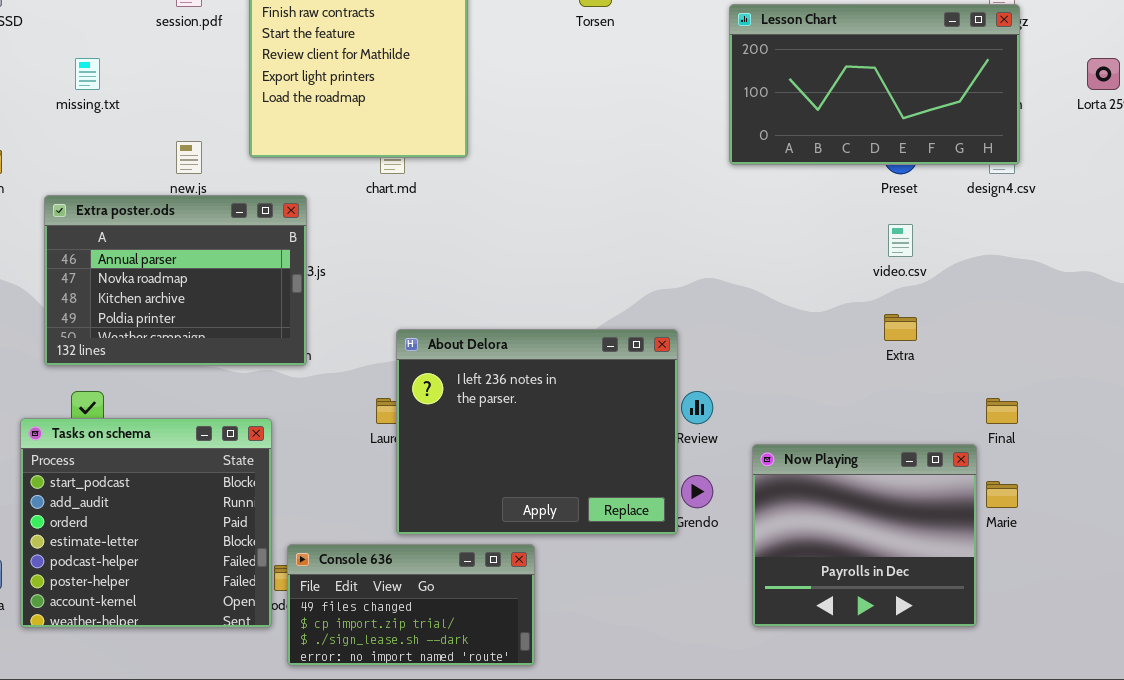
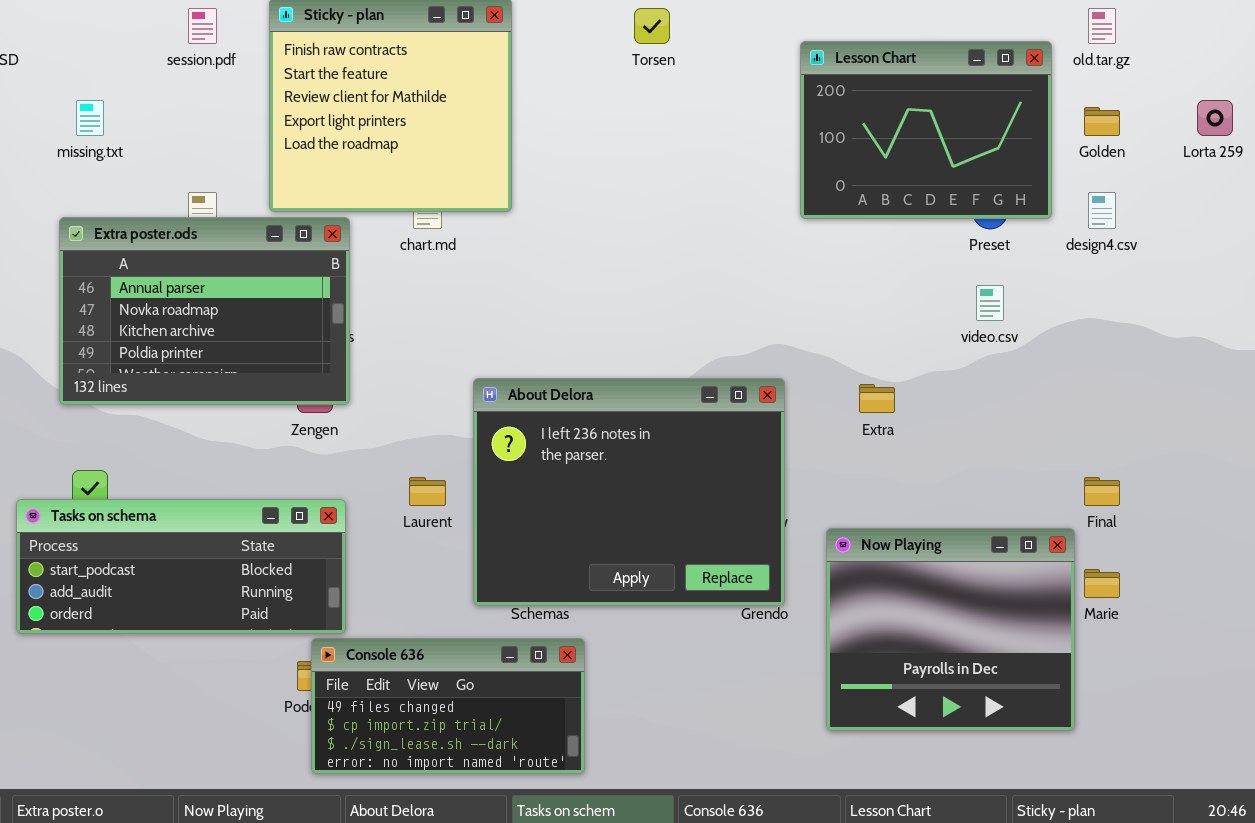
Lesson Chart: [729,4,1020,165] -> [800,41,1052,219], resized
Extra poster.ods: [44,195,307,366] -> [59,217,350,405], moved
Extra: [884,314,917,341] -> [859,384,895,413], moved
About Delora: [396,329,678,535] -> [473,378,785,606], moved
Tasks on schema: [20,418,272,628] -> [16,499,346,634], resized

